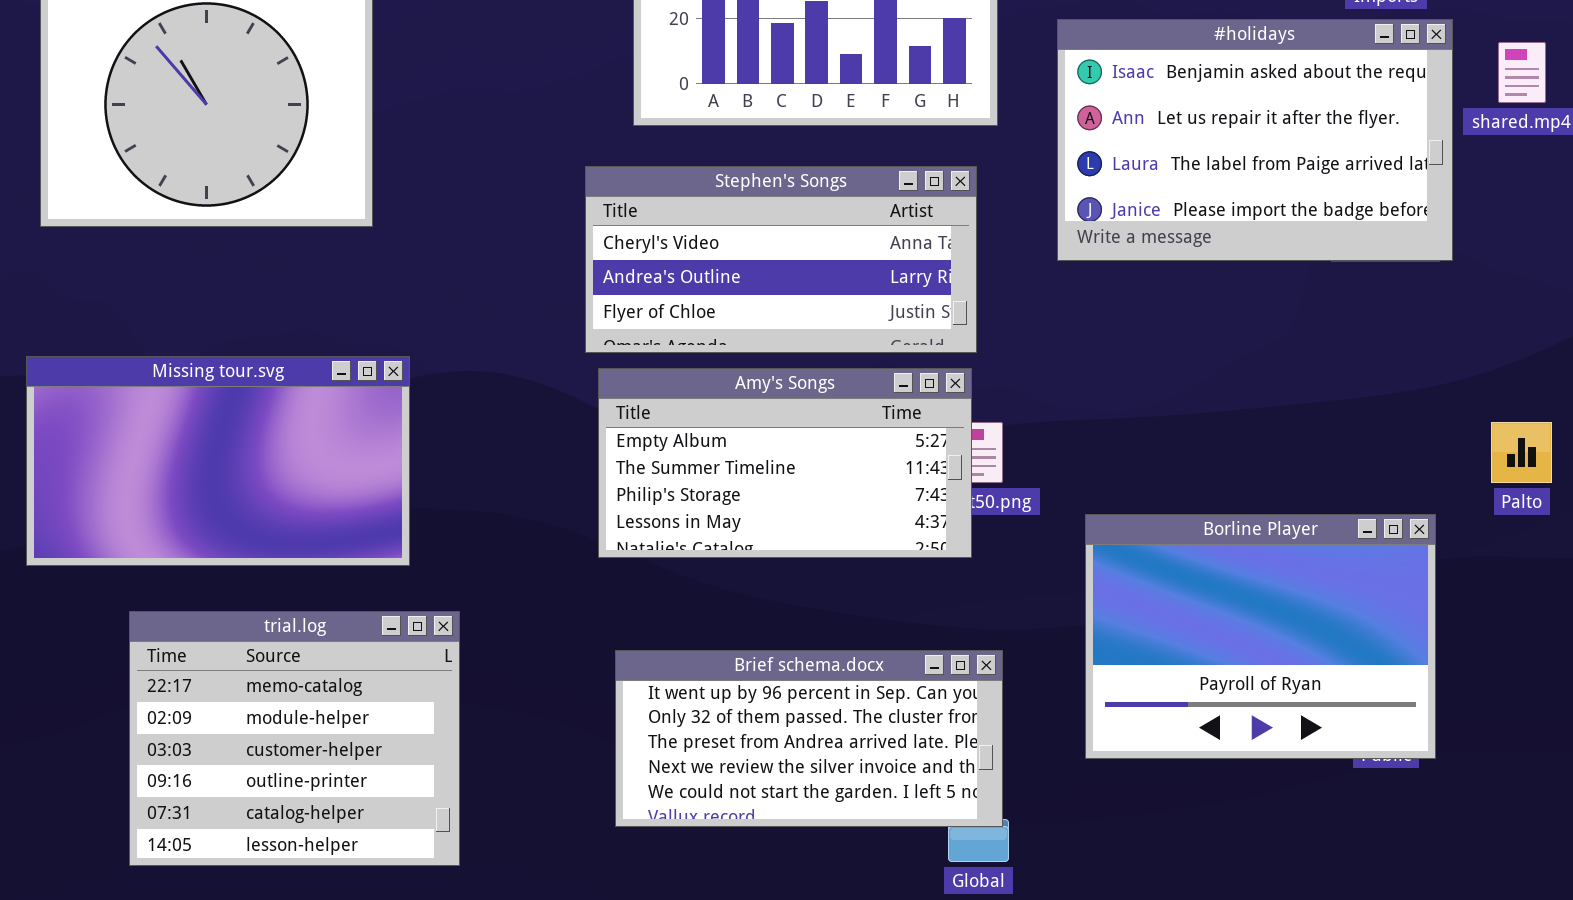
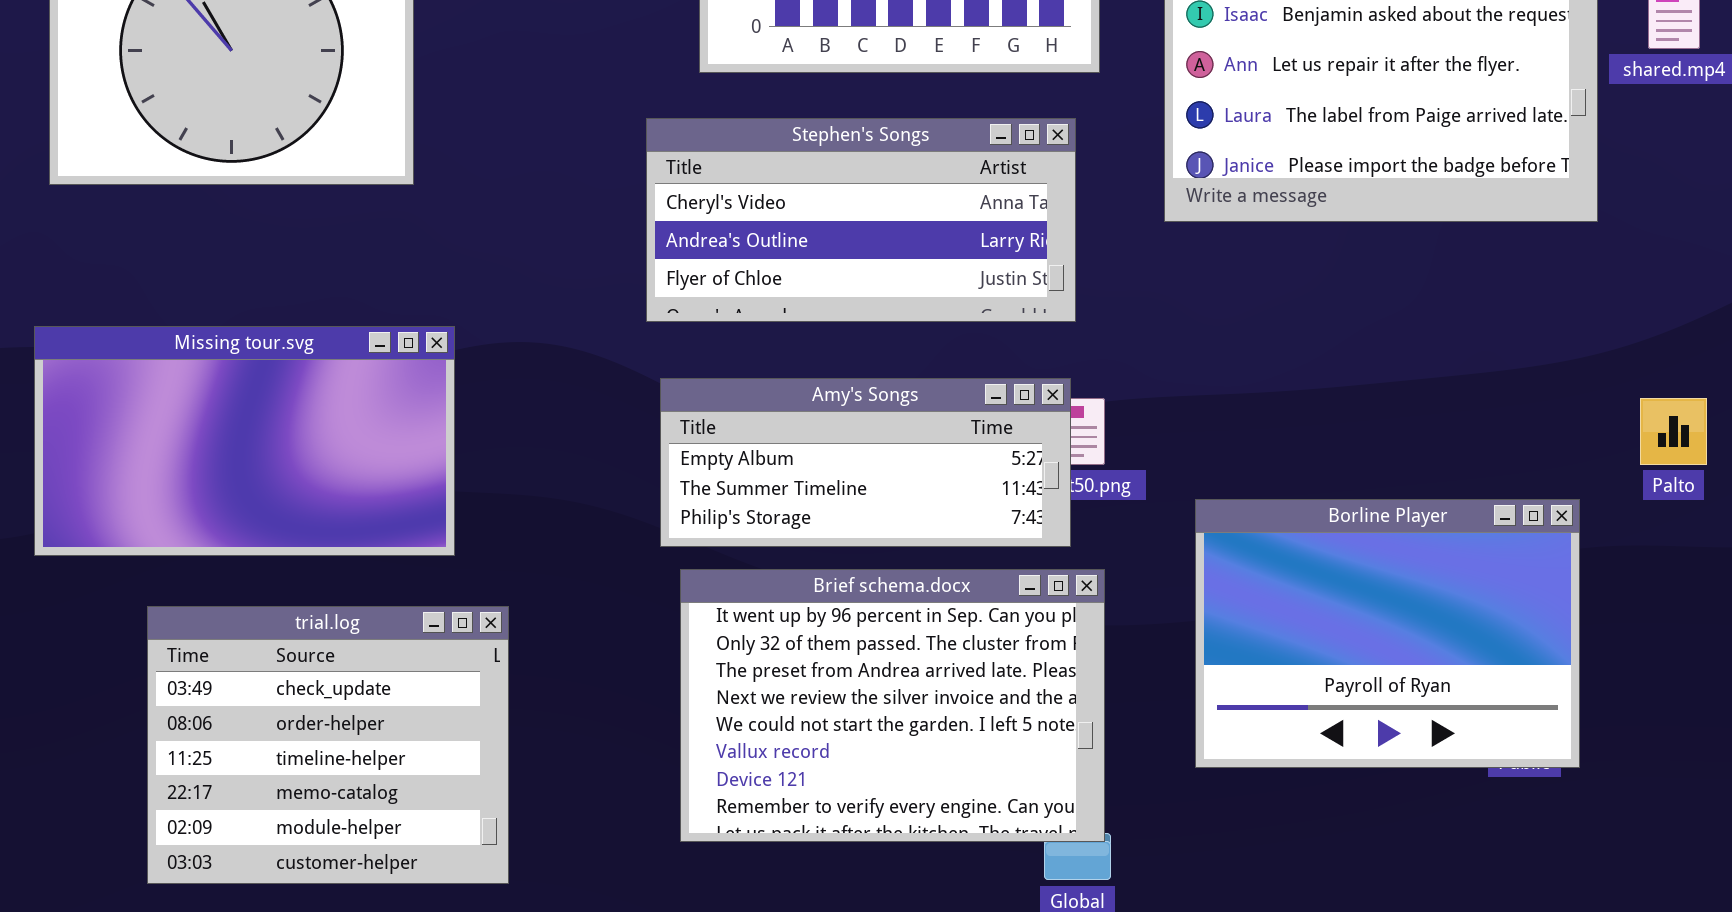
Amy's Songs: [598,368,972,558] -> [660,378,1071,547], resized
trial.log: [129,611,460,866] -> [147,606,509,884], scrolled up 3 rows
Brief schema.docx: [615,650,1003,827] -> [680,569,1105,842], resized

